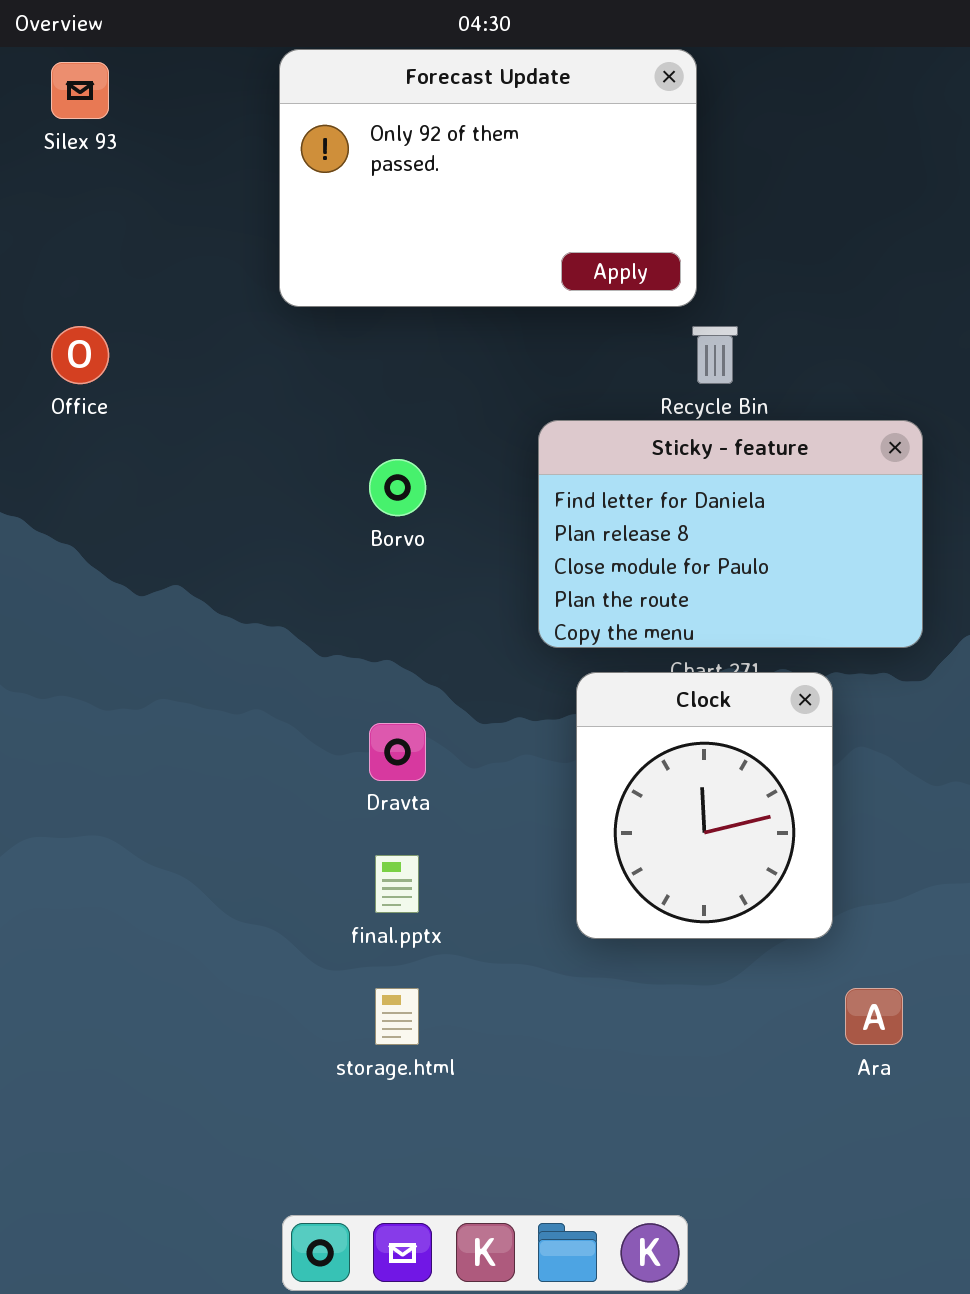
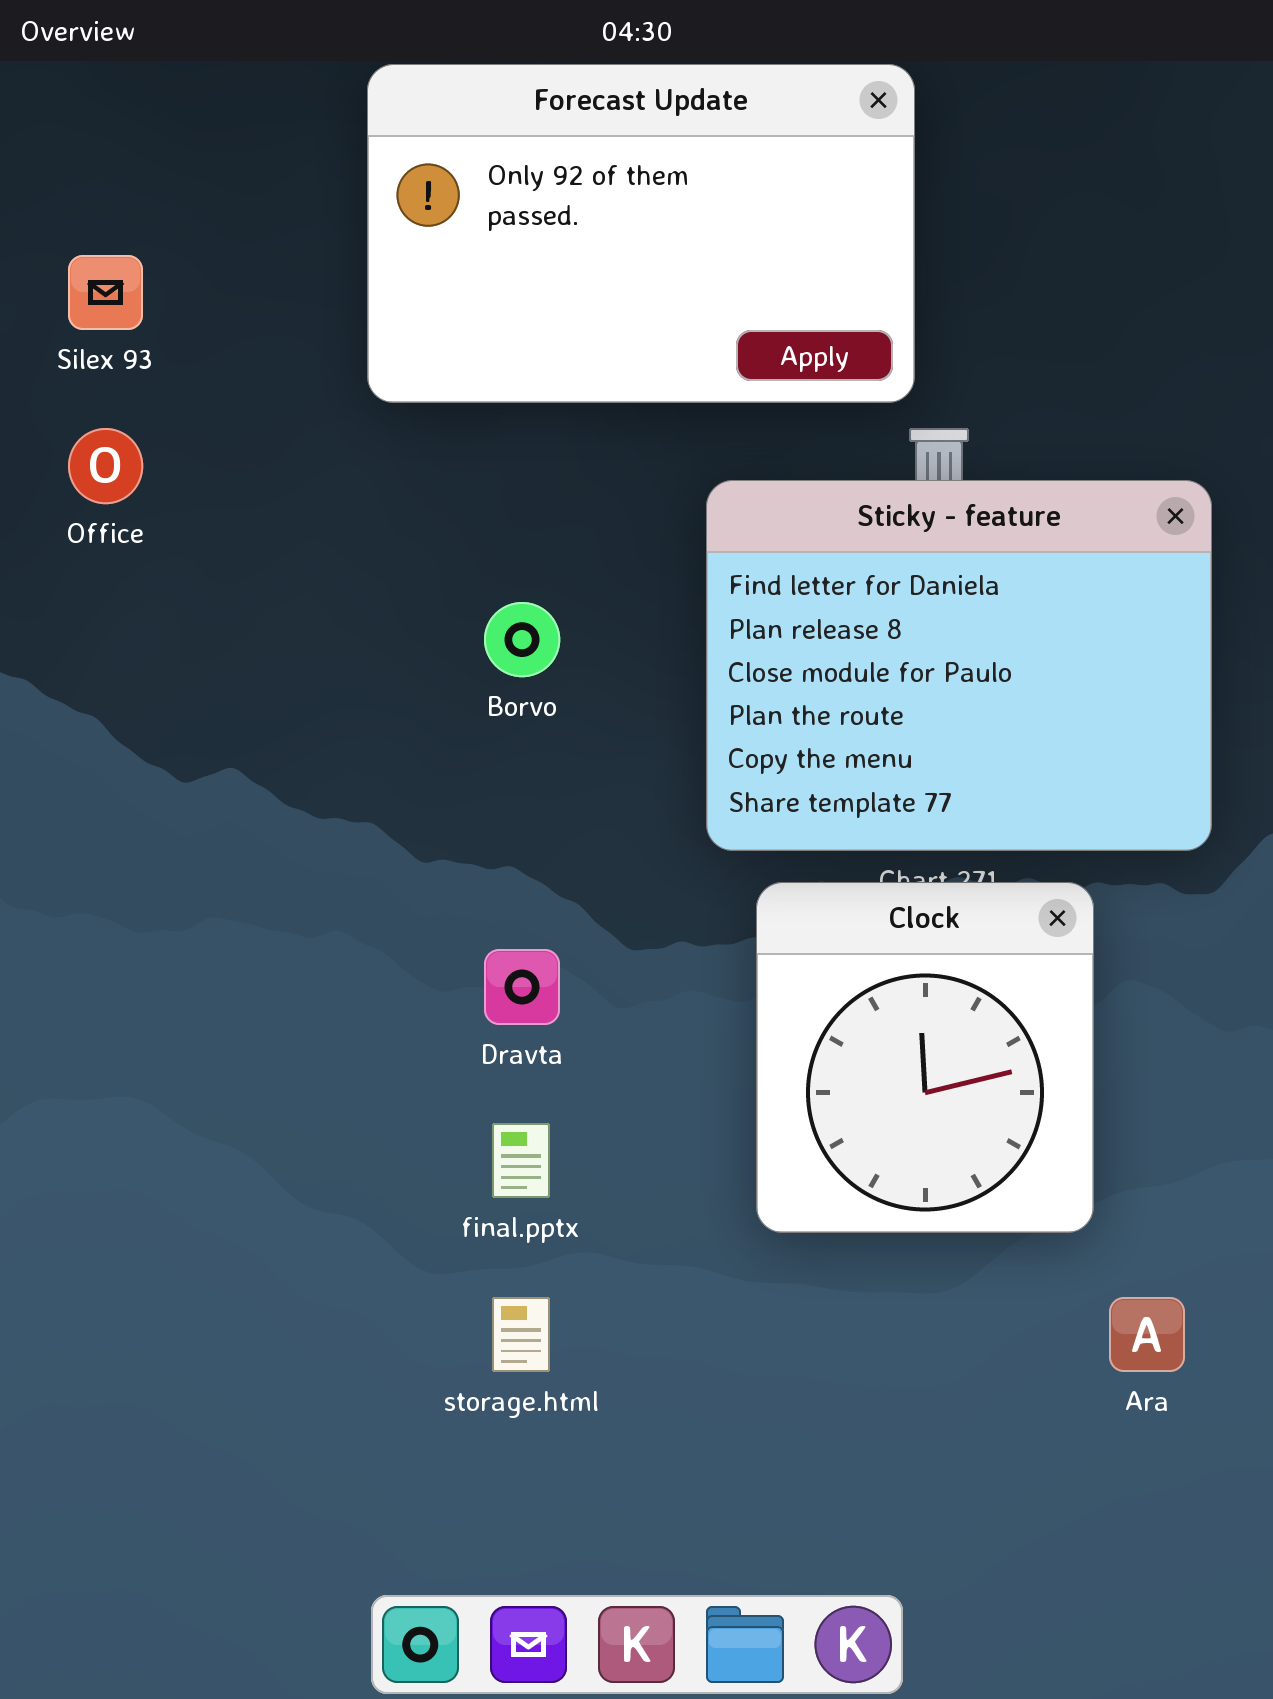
Silex 93: [51,62,109,119] -> [68,255,143,330], moved
Sticky - feature: [538,420,923,648] -> [706,480,1212,851], resized

